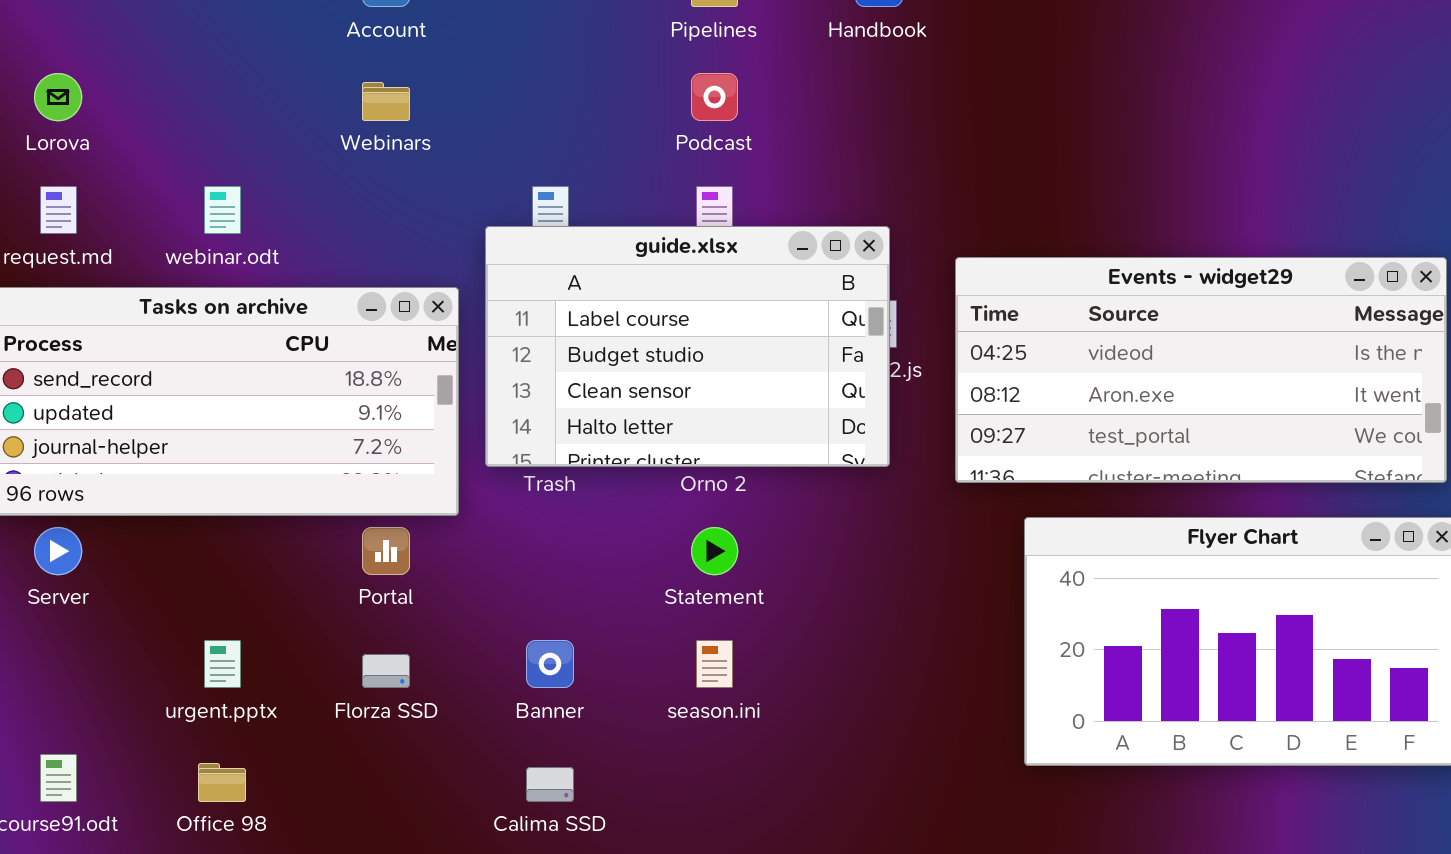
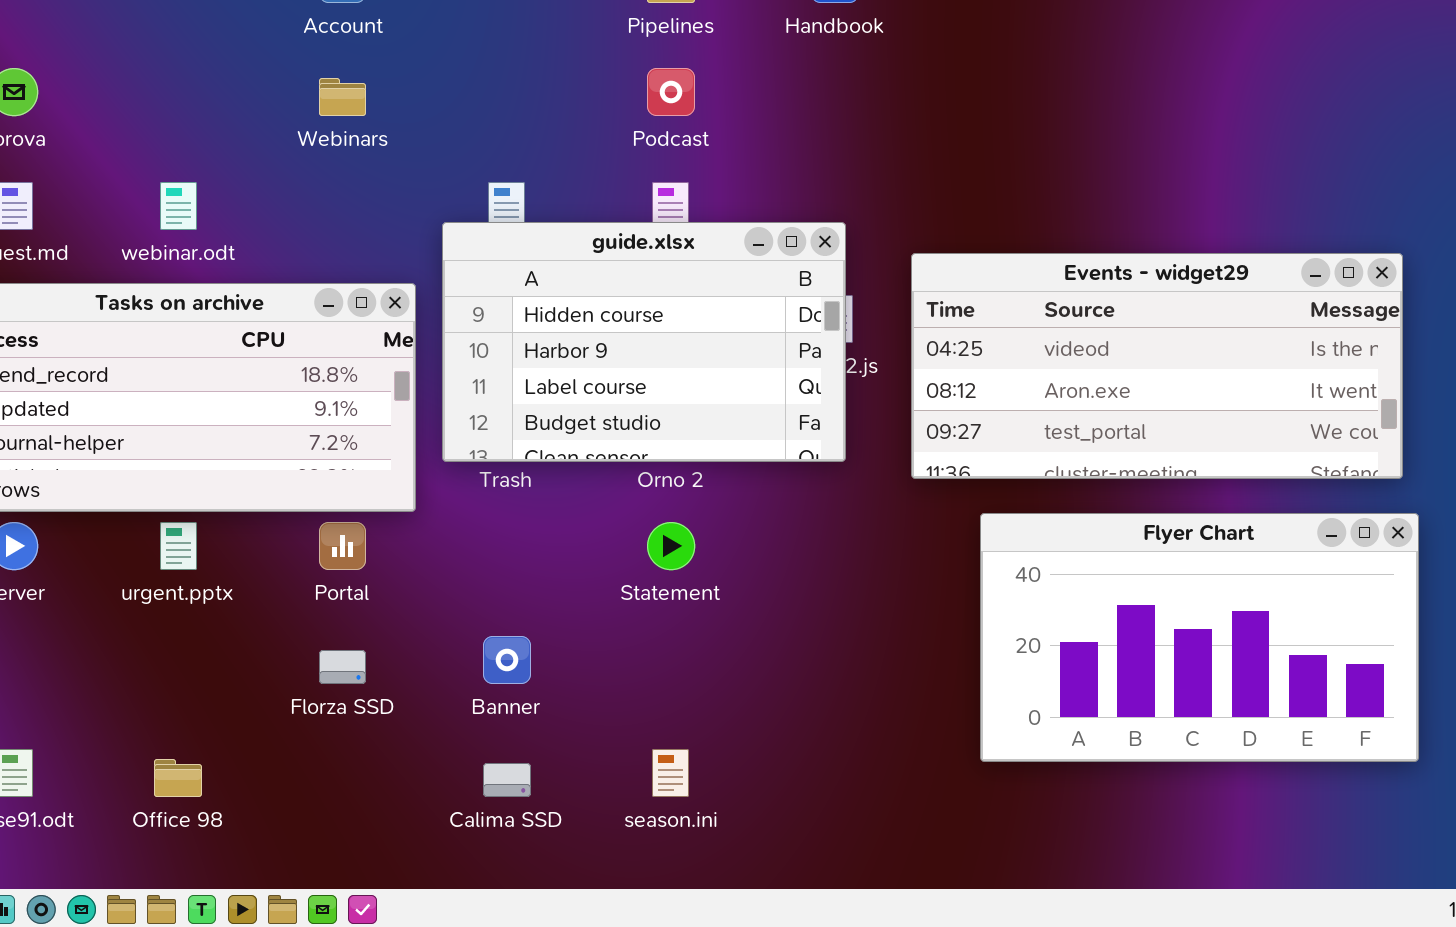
guide.xlsx: [485,226,890,467] -> [442,222,846,462], scrolled up 2 rows
urgent.pptx: [204,640,241,688] -> [160,522,197,570], moved
season.ini: [696,640,733,688] -> [652,749,689,797], moved

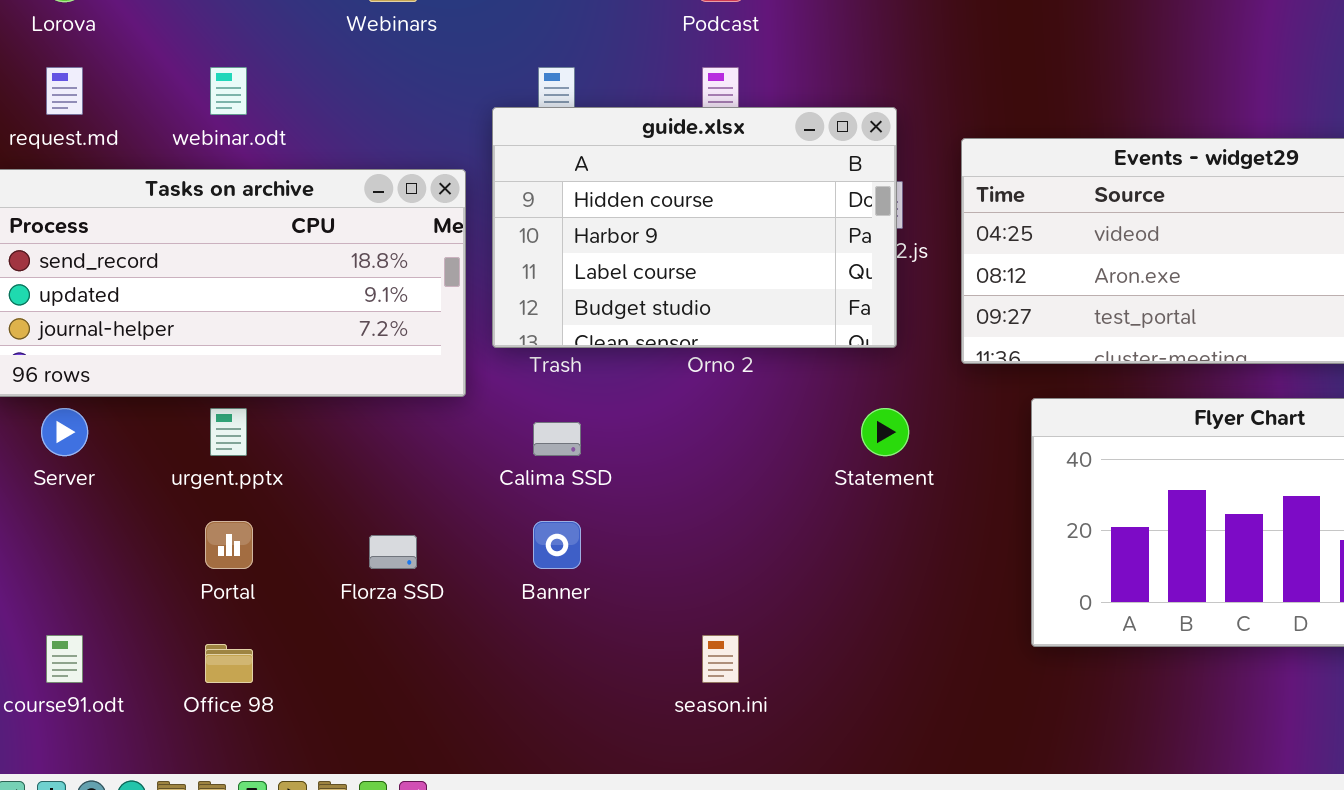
Portal: [319,522,366,570] -> [205,521,253,569], moved
Statement: [647,522,695,570] -> [861,408,909,456], moved
Calima SSD: [483,763,531,797] -> [533,422,581,456], moved

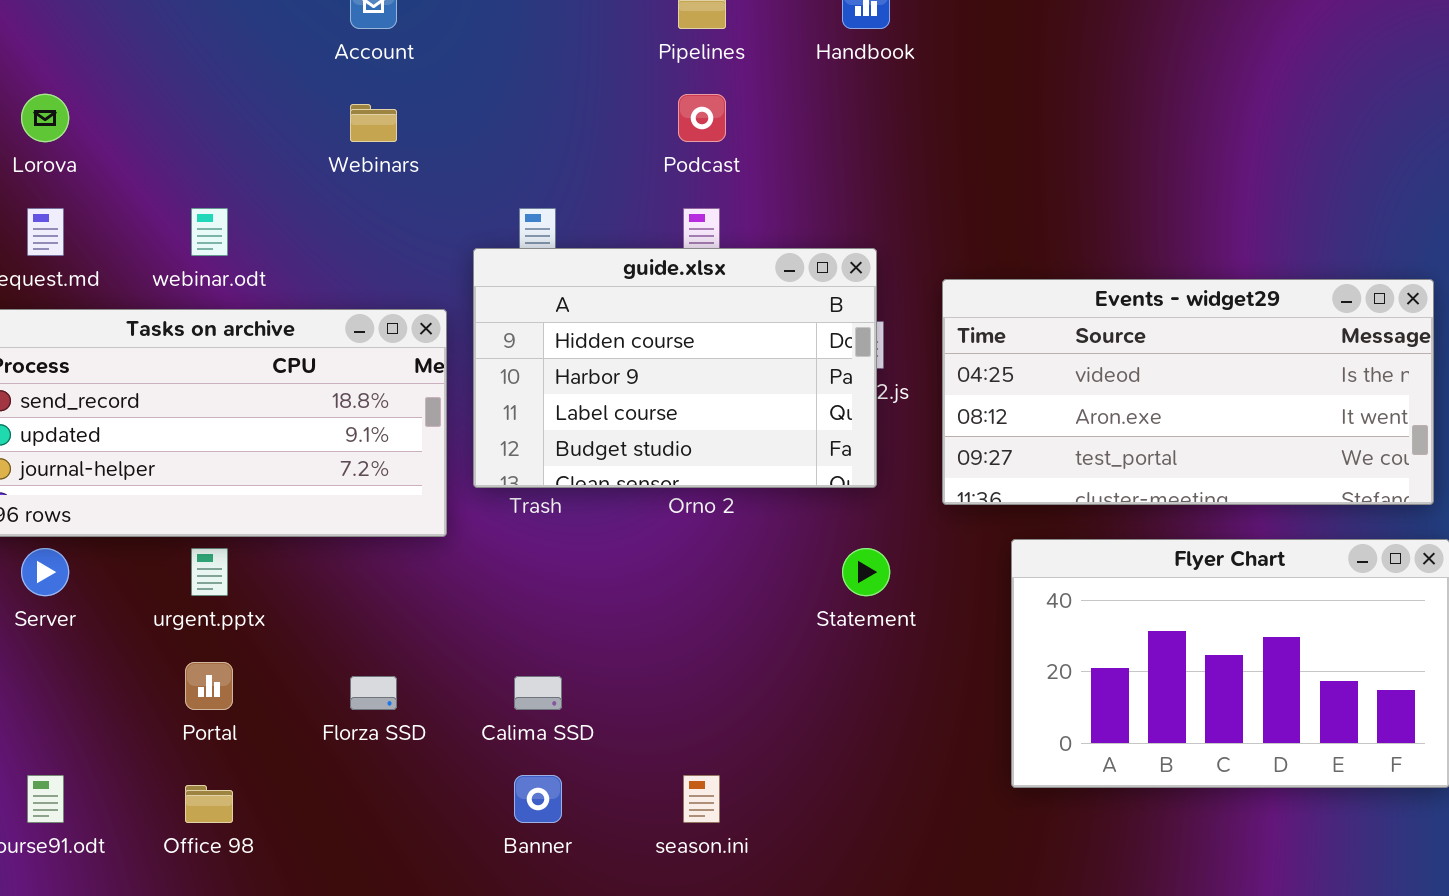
Calima SSD: [533,422,581,456] -> [514,676,562,710], moved
Banner: [533,521,581,569] -> [514,775,562,823], moved

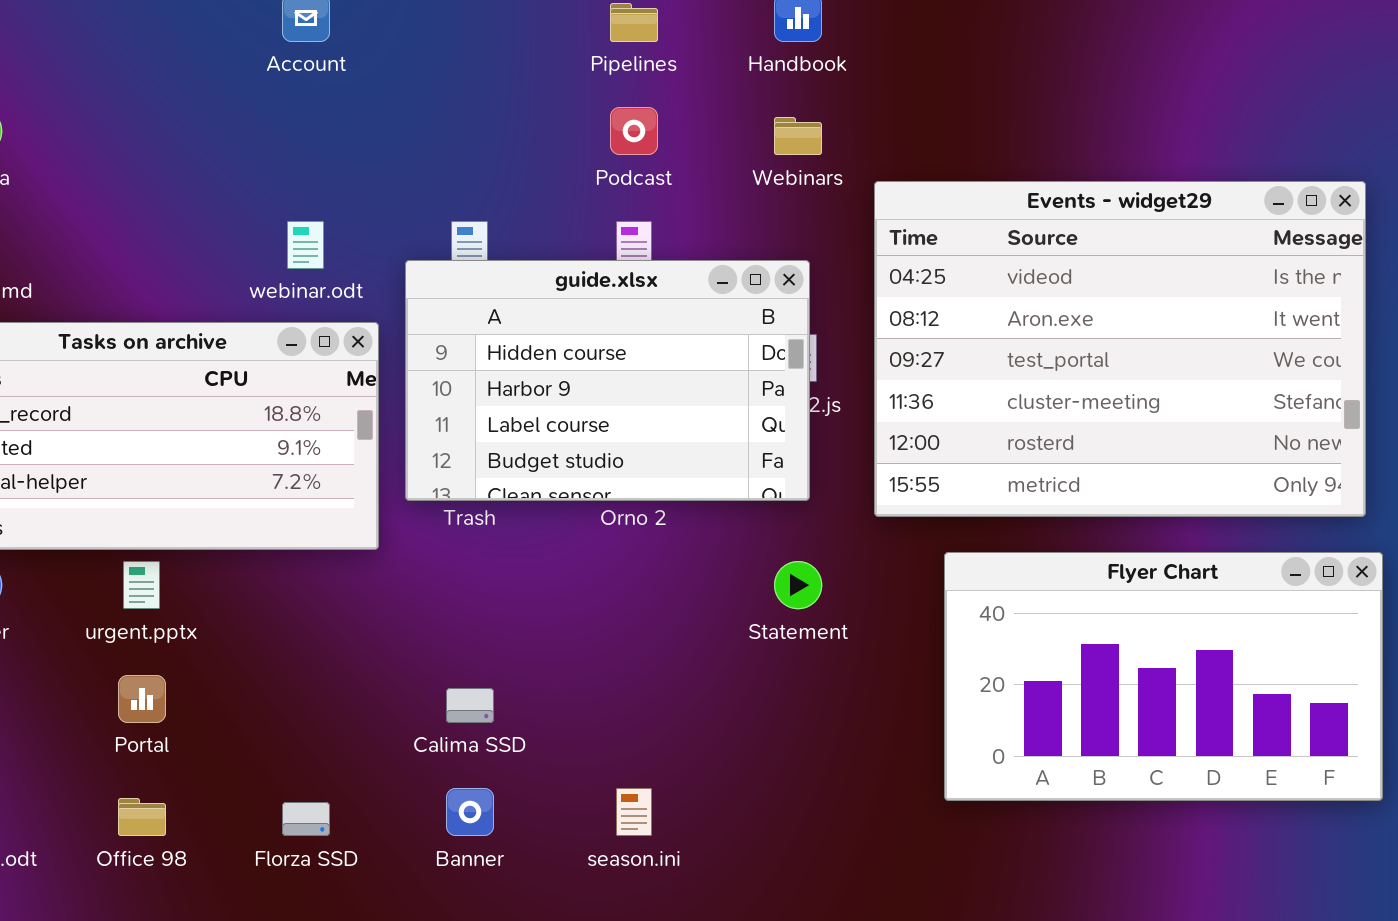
Webinars: [350,104,397,142] -> [774,117,822,155], moved
webinar.odt: [191,208,228,256] -> [287,221,324,269], moved
Events - widget29: [942,279,1434,505] -> [874,181,1366,517], resized
Florza SSD: [350,676,397,710] -> [282,802,330,836], moved

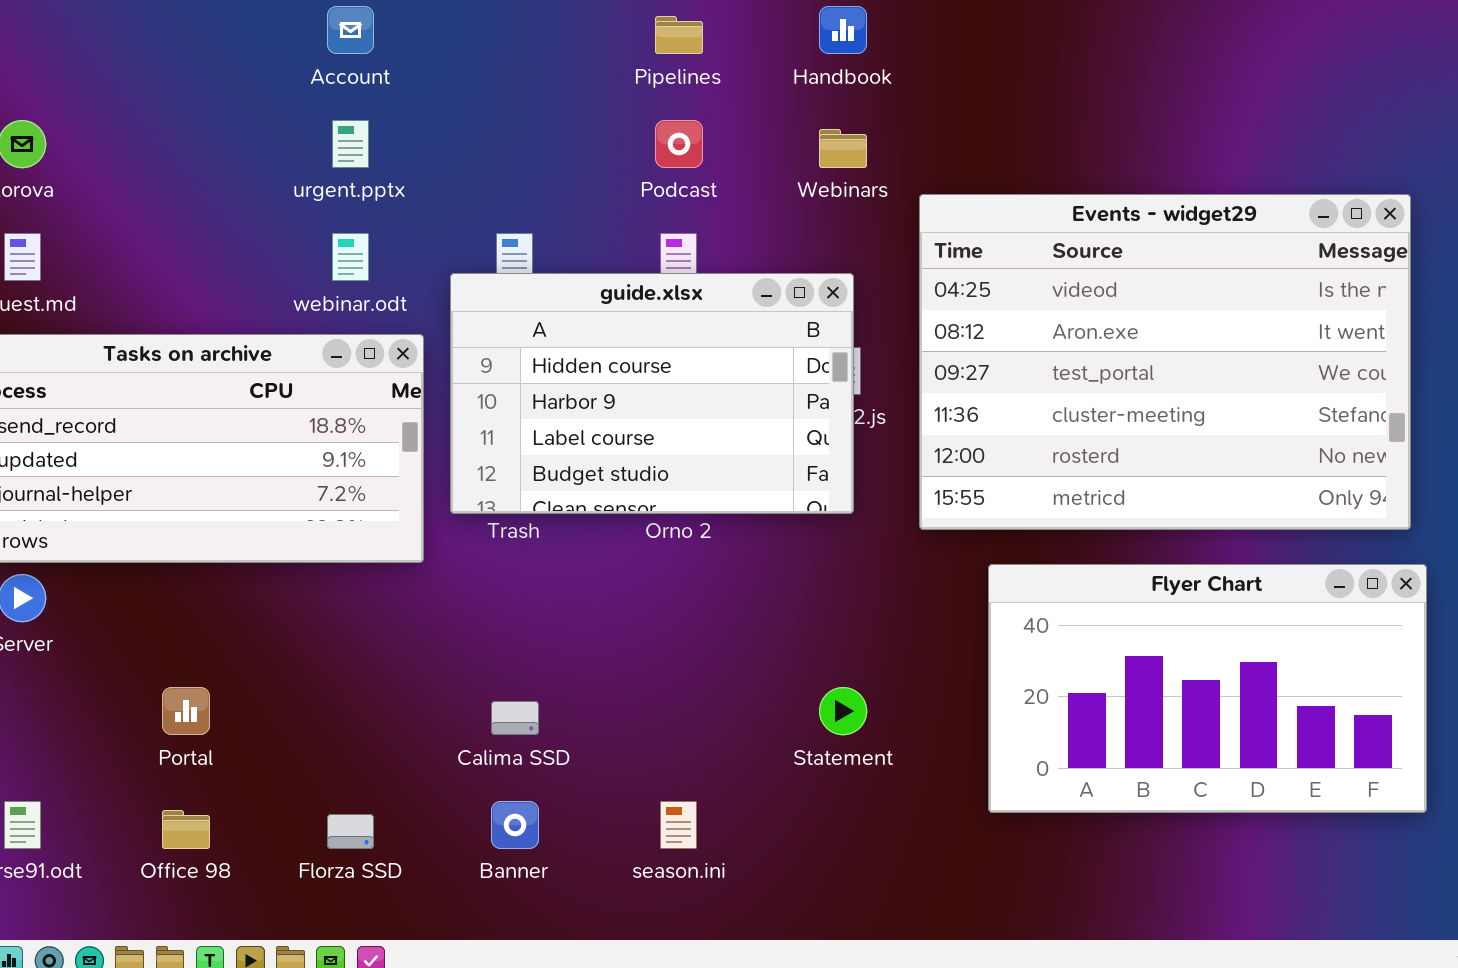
urgent.pptx: [123,561,160,609] -> [332,120,369,168], moved
Statement: [774,561,822,609] -> [819,687,867,735], moved

